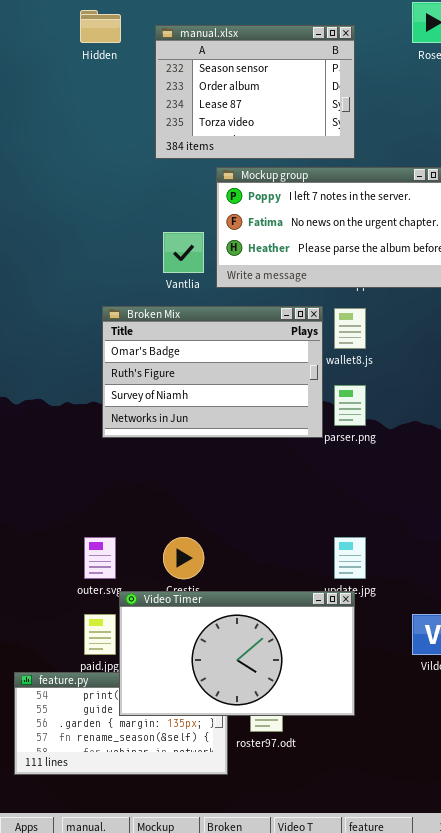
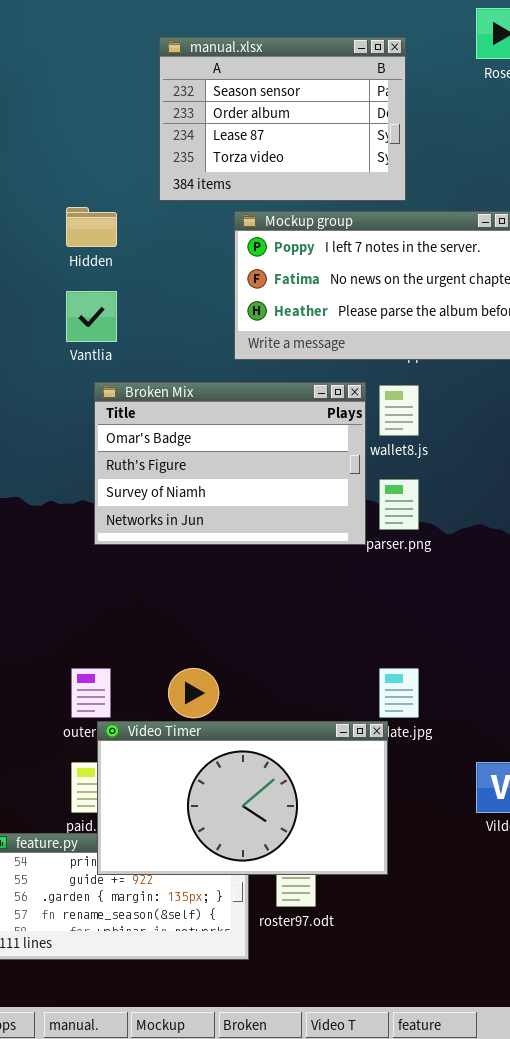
Hidden: [80,10,121,43] -> [66,207,117,247], moved
Vantlia: [163,232,204,273] -> [66,291,117,342], moved
Video Timer: [119,591,355,716] -> [97,721,388,875], moved

